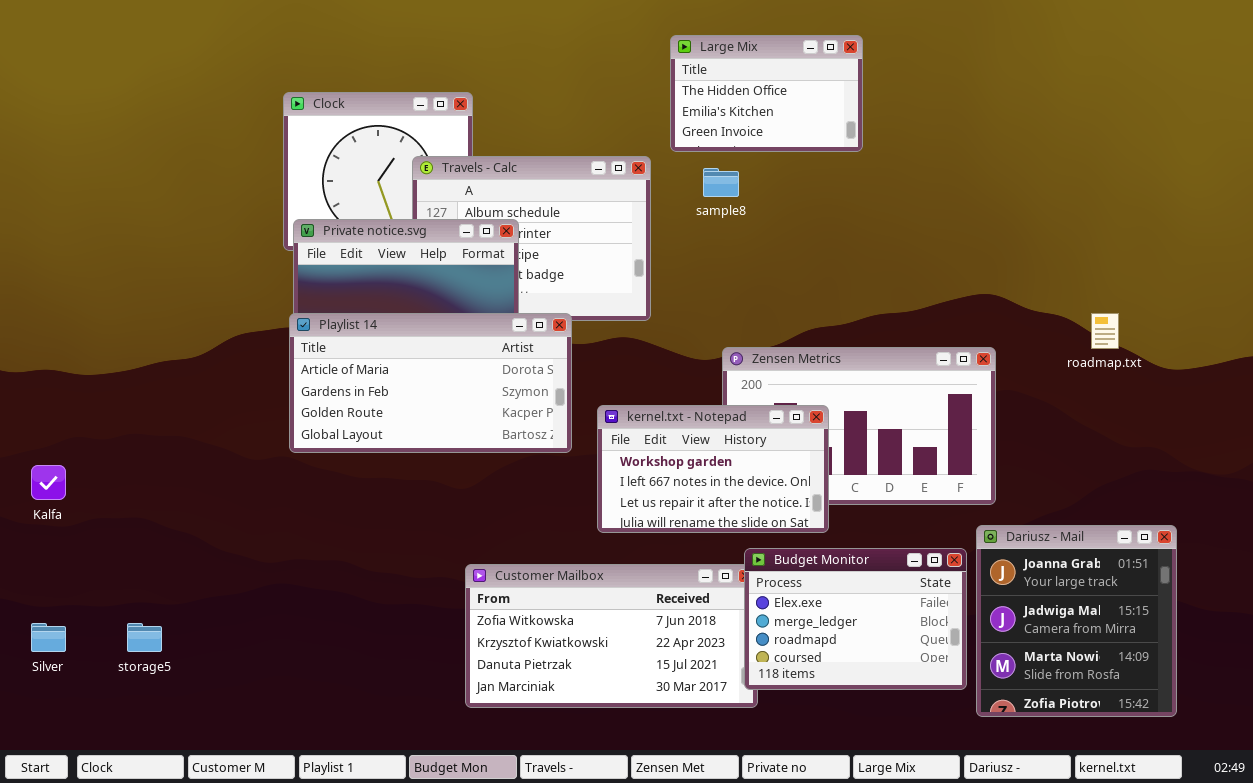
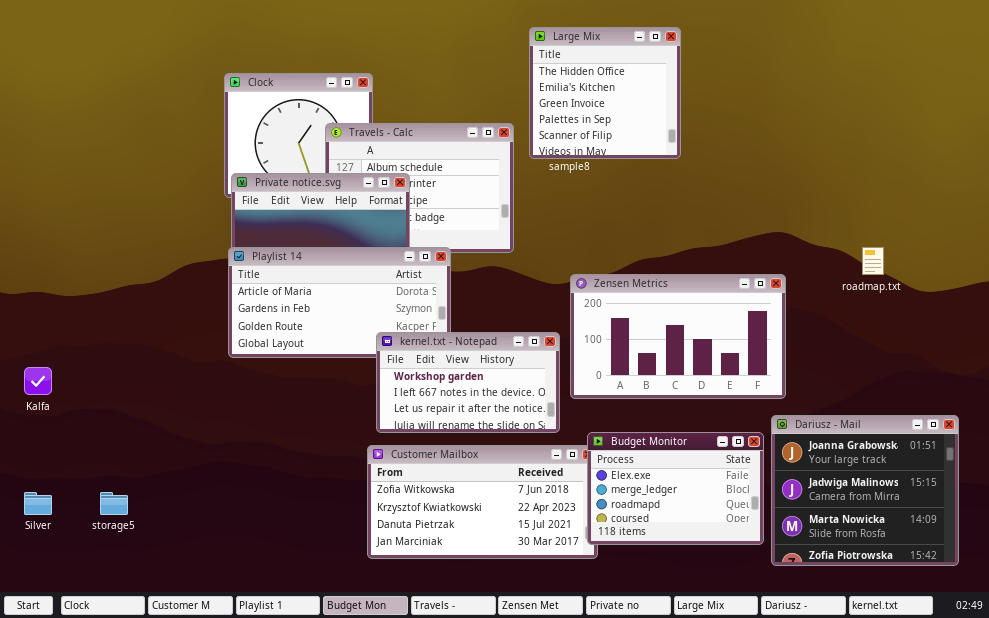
Large Mix: [670,35,863,152] -> [529,27,681,159], resized
kernel.txt - Notepad: [597,405,829,533] -> [376,332,560,433], moved
Dariusz - Mail: [976,525,1177,717] -> [771,415,959,566], resized

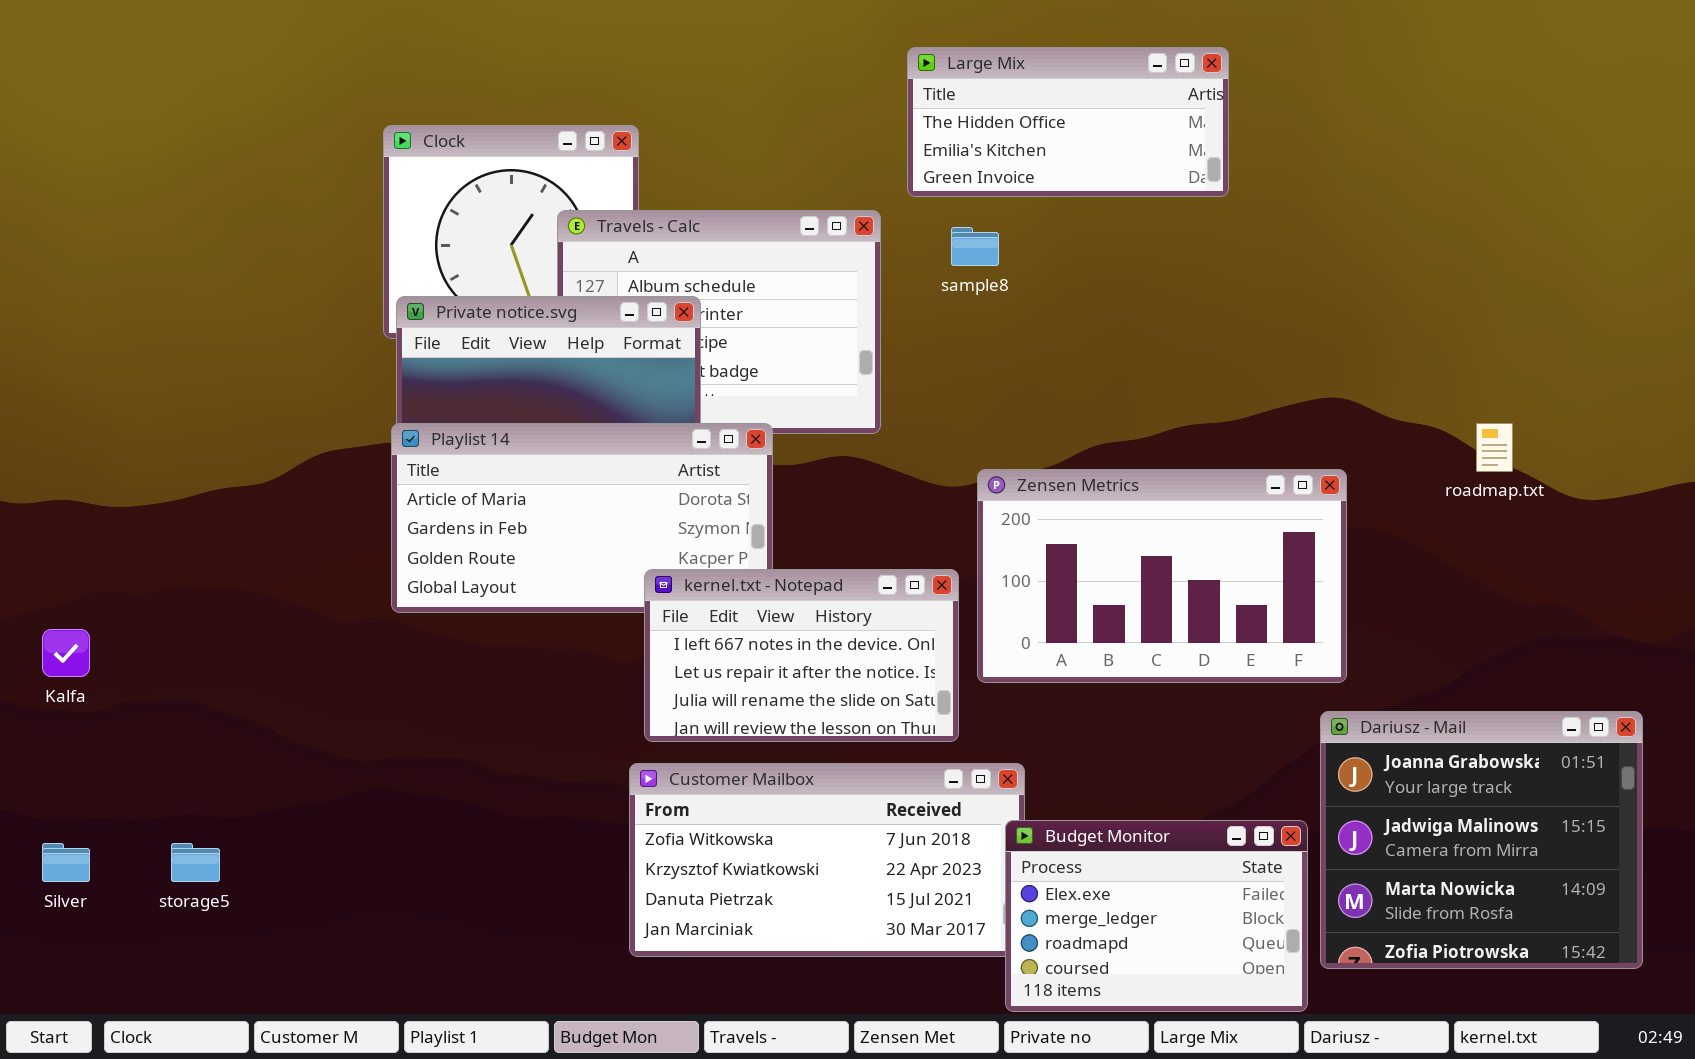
Large Mix: [529,27,681,159] -> [907,47,1229,197], resized
kernel.txt - Notepad: [376,332,560,433] -> [644,569,959,742], scrolled down 1 row
Budget Monitor: [587,432,764,545] -> [1005,820,1308,1012], moved

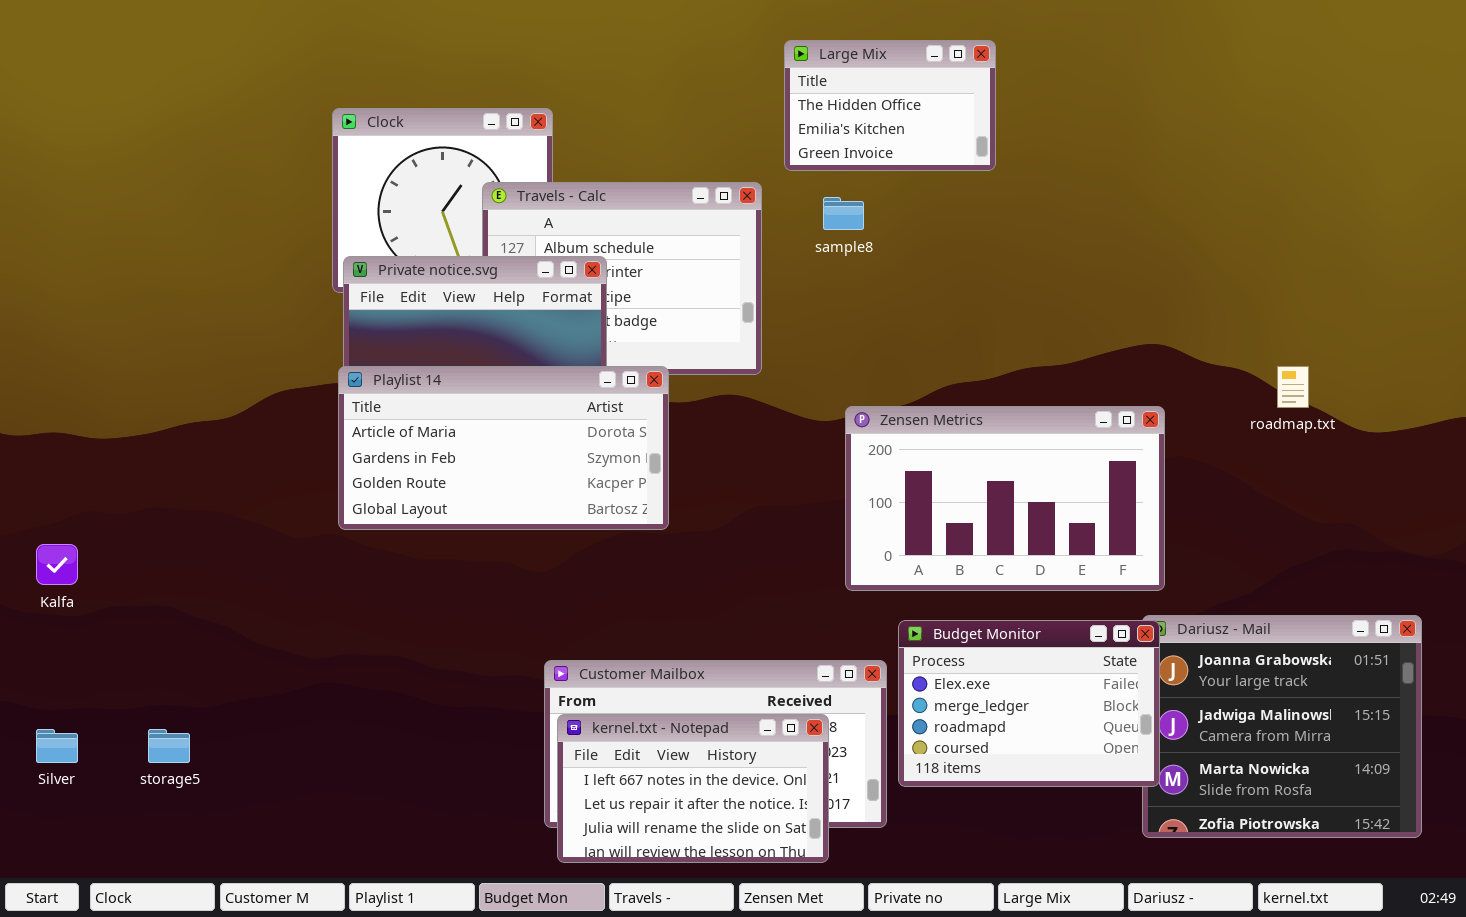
Large Mix: [907,47,1229,197] -> [784,40,996,171], resized
kernel.txt - Notepad: [644,569,959,742] -> [557,714,829,863], moved
Budget Monitor: [1005,820,1308,1012] -> [898,620,1160,787], moved

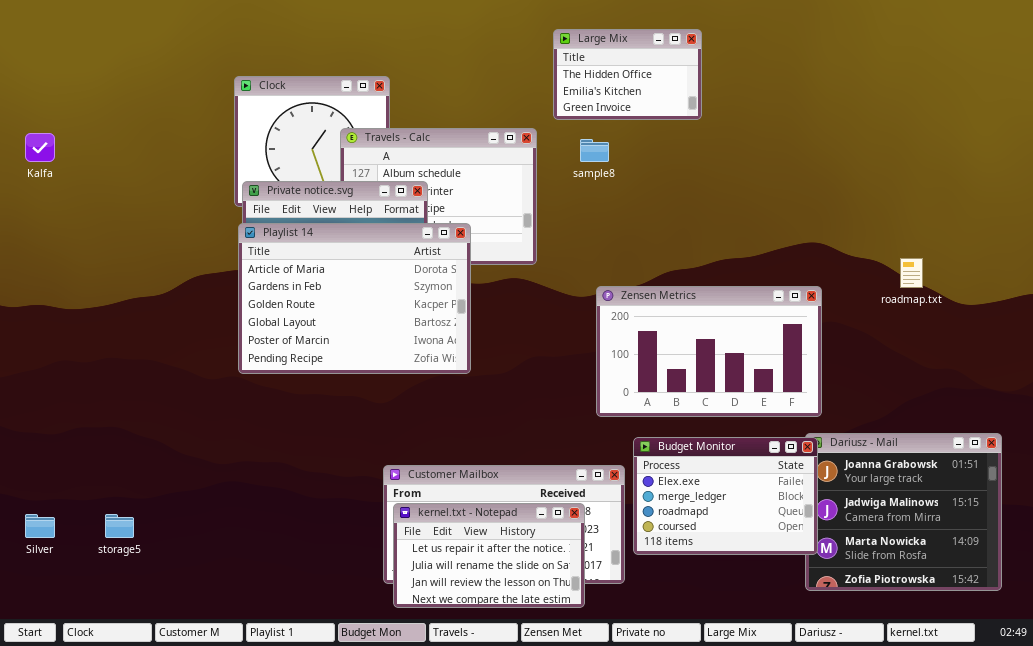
Playlist 14: [338,366,669,530] -> [238,223,471,374], resized
Kalfa: [36,544,78,585] -> [25,133,55,162], moved
kernel.txt - Notepad: [557,714,829,863] -> [393,503,585,608], scrolled down 1 row

